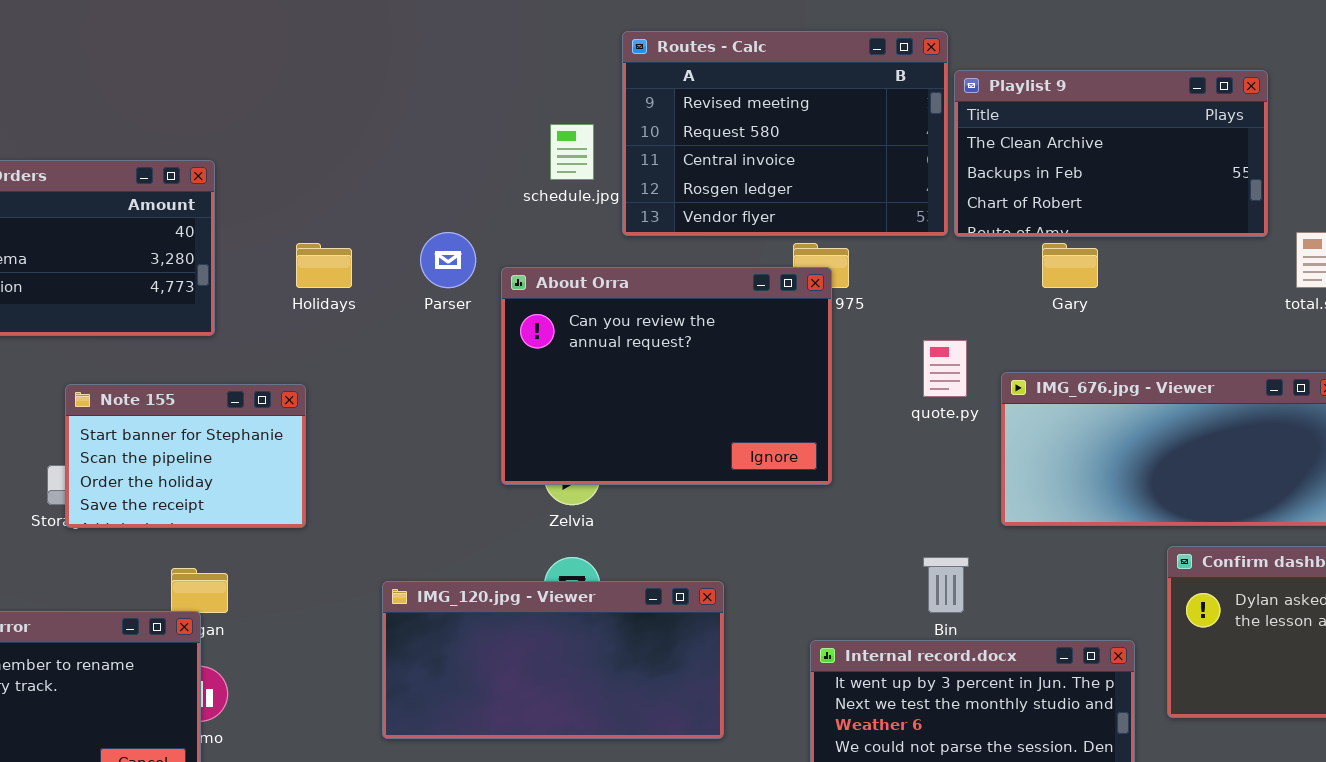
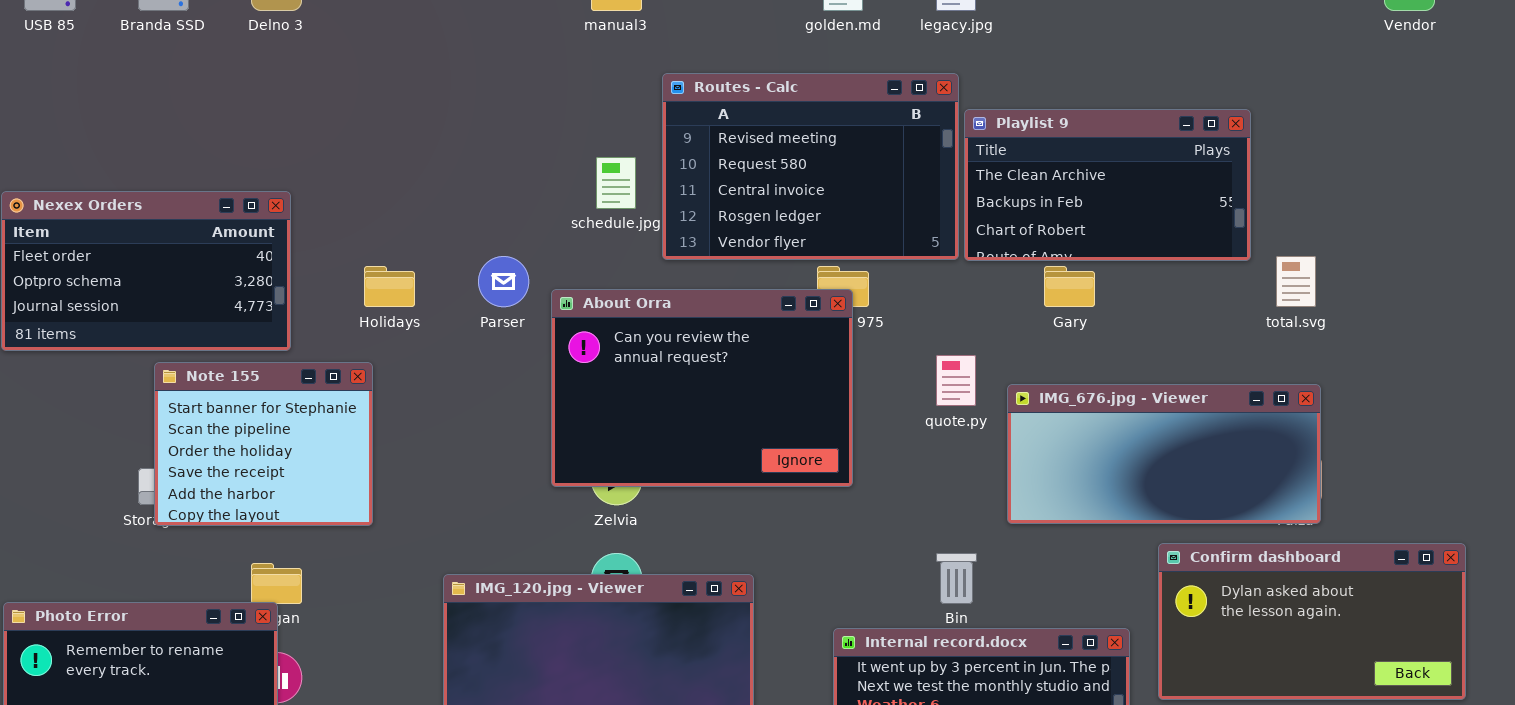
Note 155: [65,384,306,528] -> [154,362,373,526], resized

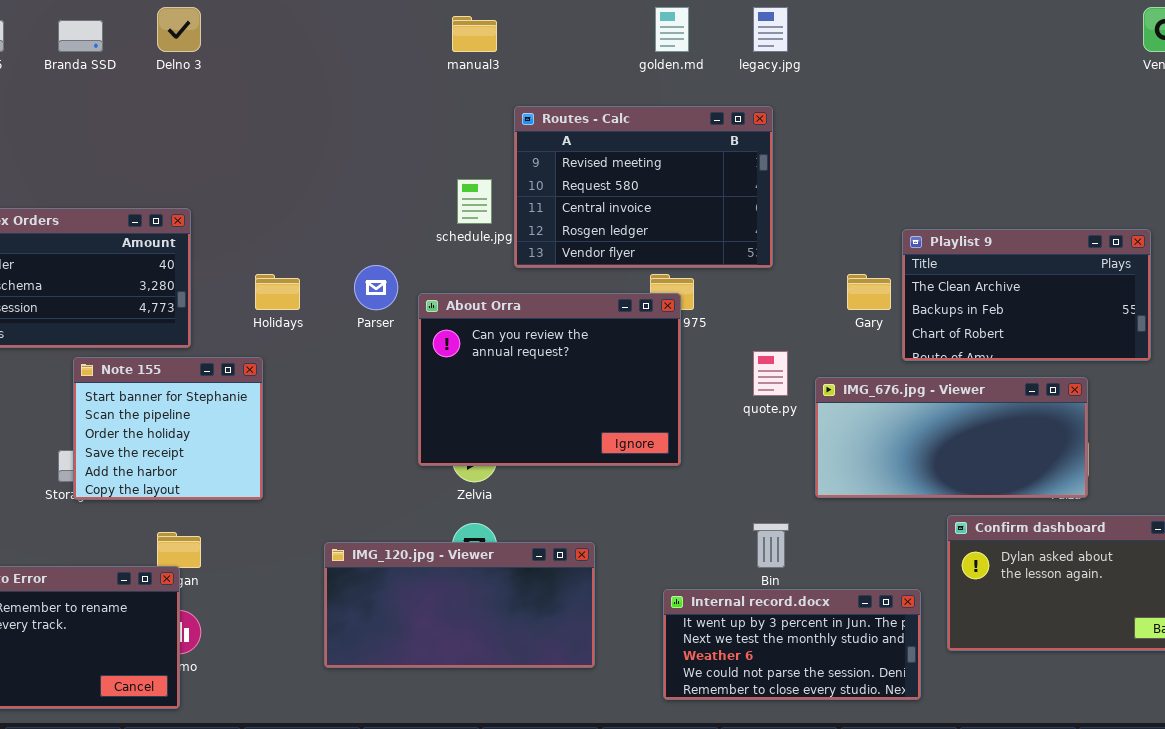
Playlist 9: [964,109,1251,261] -> [902,229,1151,361], moved

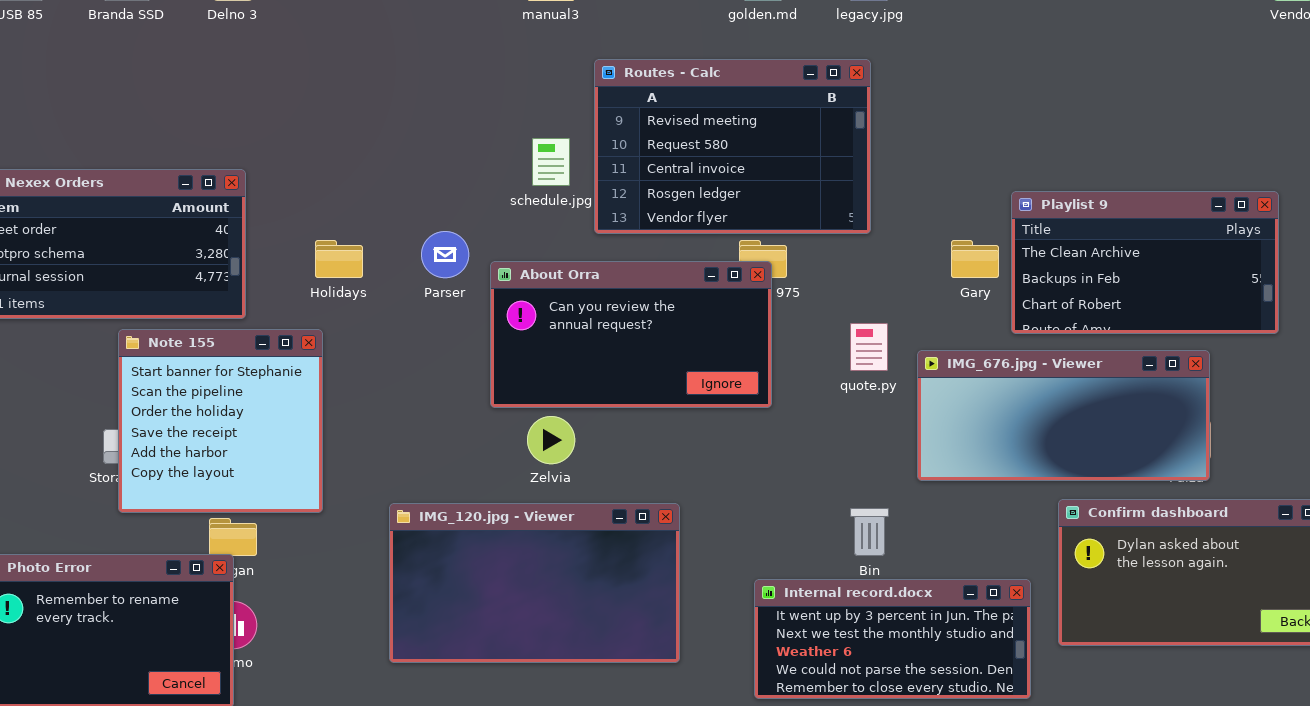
About Orra: [418,293,681,466] -> [490,261,772,408], resized
Note 155: [73,357,263,500] -> [118,329,323,513], resized
IMG_120.jpg - Viewer: [324,542,595,668] -> [389,503,680,663], resized

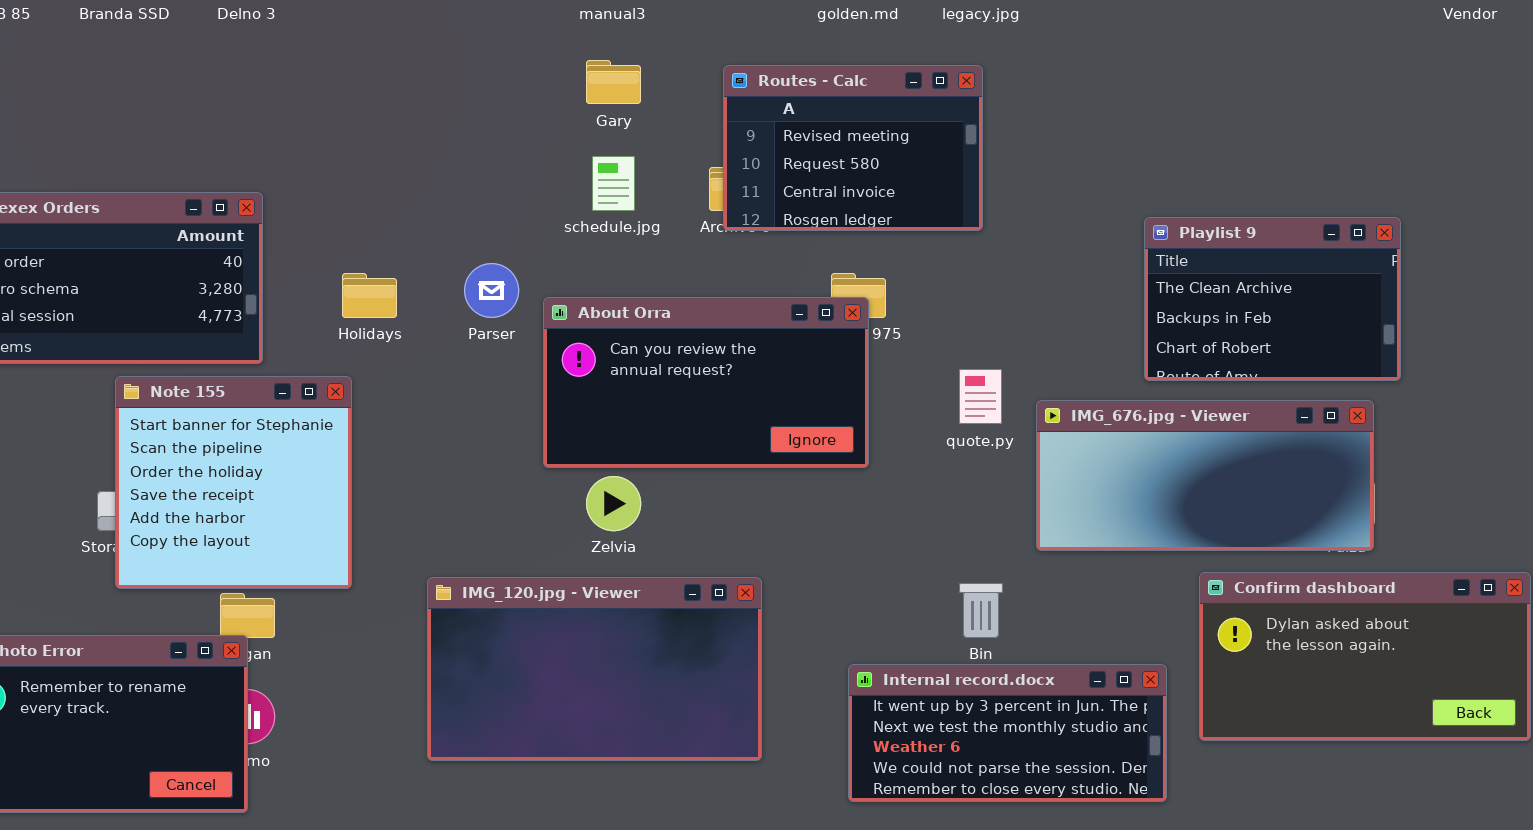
Routes - Calc: [594,59,871,234] -> [723,65,983,231], resized
Playlist 9: [1011,191,1279,334] -> [1144,217,1401,381], resized
Gary: [951,240,999,278] -> [586,60,641,104], moved

